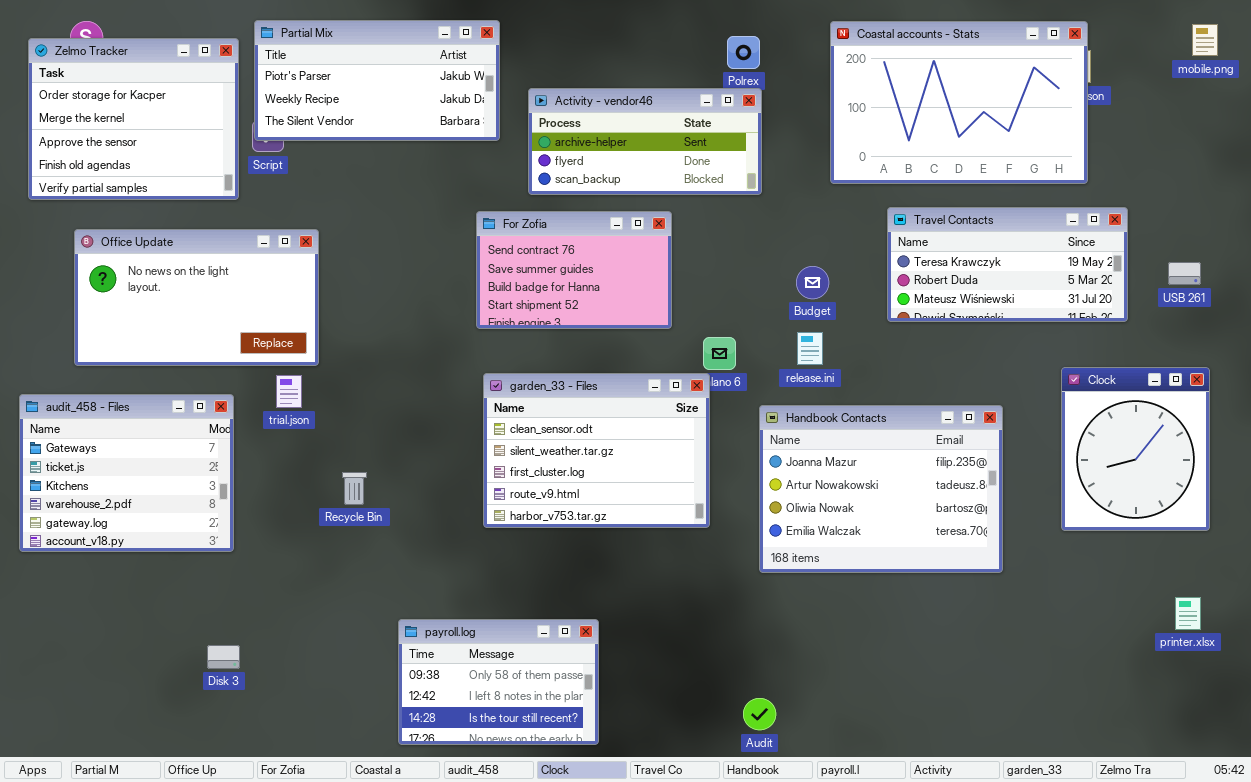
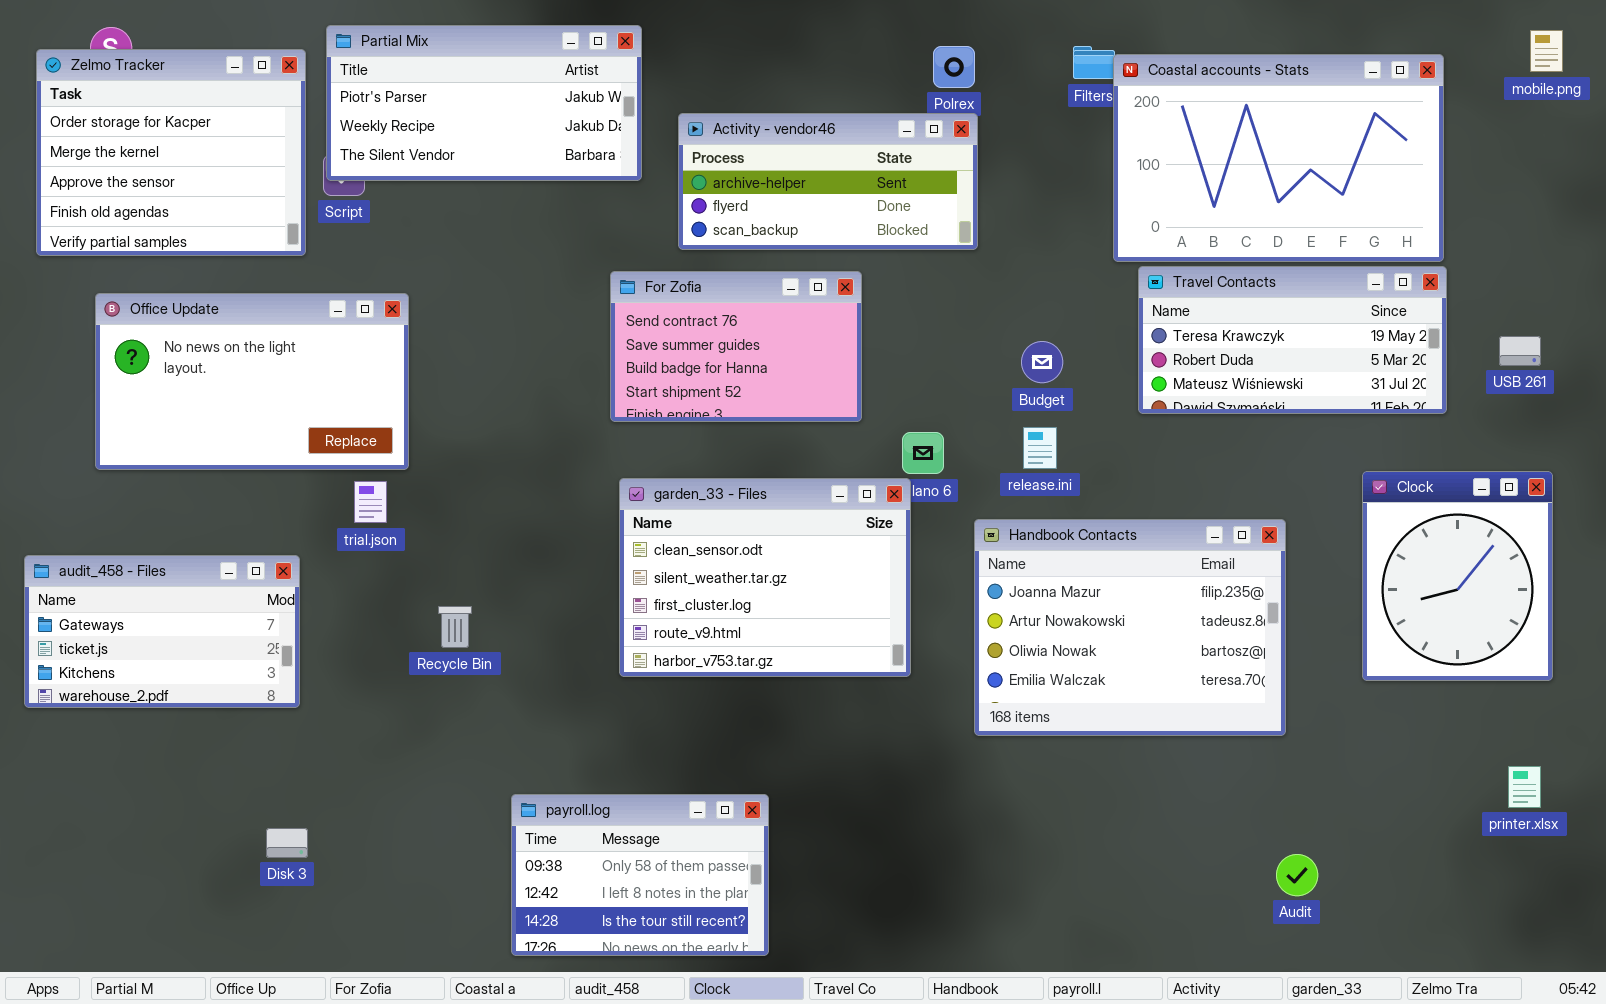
Coastal accounts - Stats: [830,21,1088,184] -> [1113,54,1444,262], moved
audit_458 - Files: [19,394,234,552] -> [24,555,300,708], resized
Audit: [743,698,776,730] -> [1276,854,1318,896], moved

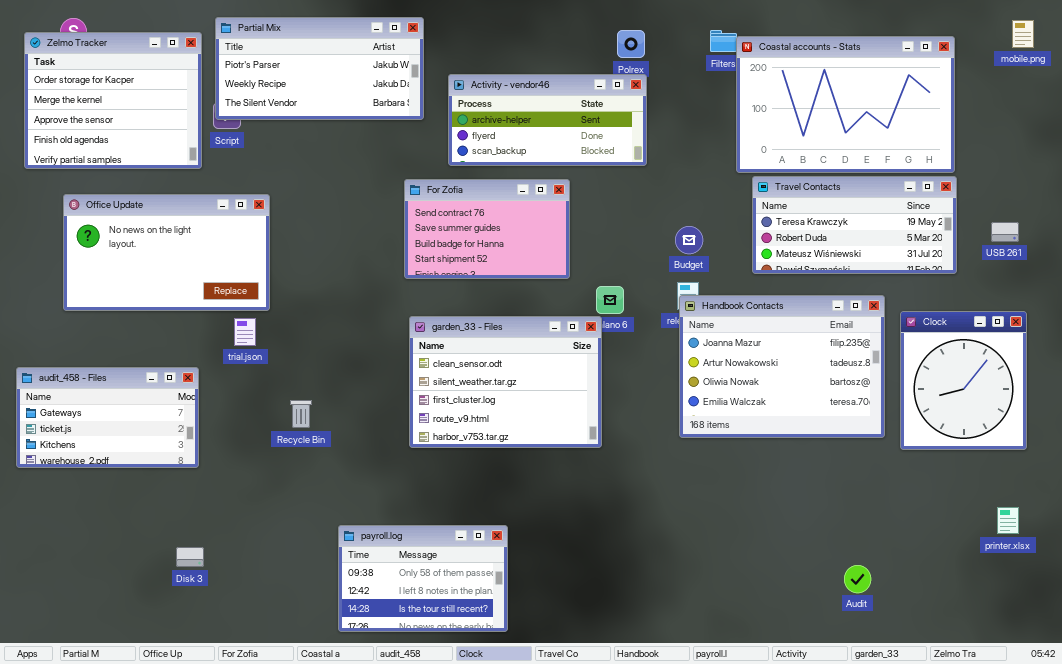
Handbook Contacts: [974,519,1286,736] -> [679,295,885,438], moved

